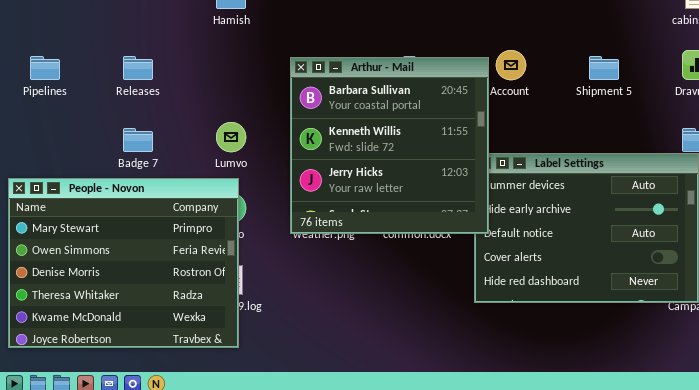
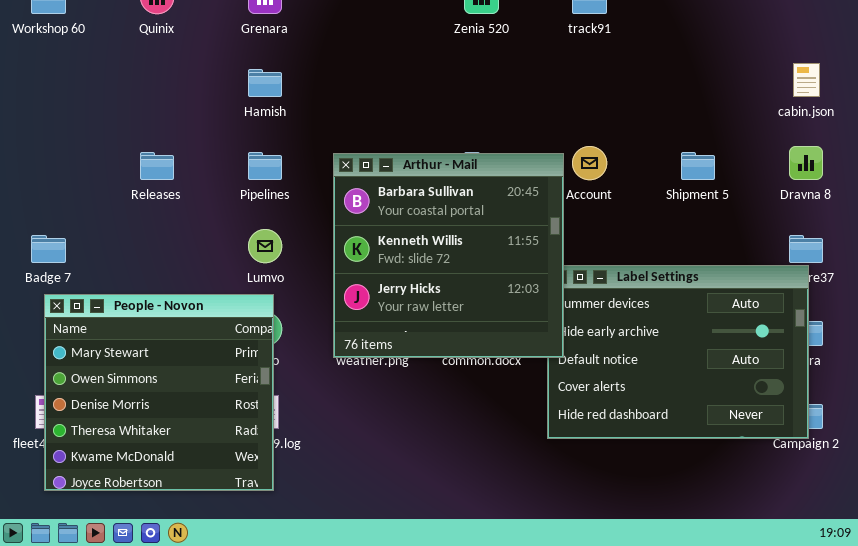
Pipelines: [30,56,60,80] -> [248,152,282,180], moved
Badge 7: [123,128,153,152] -> [31,235,66,263], moved
People - Novon: [8,178,239,348] -> [44,294,274,491], resized

